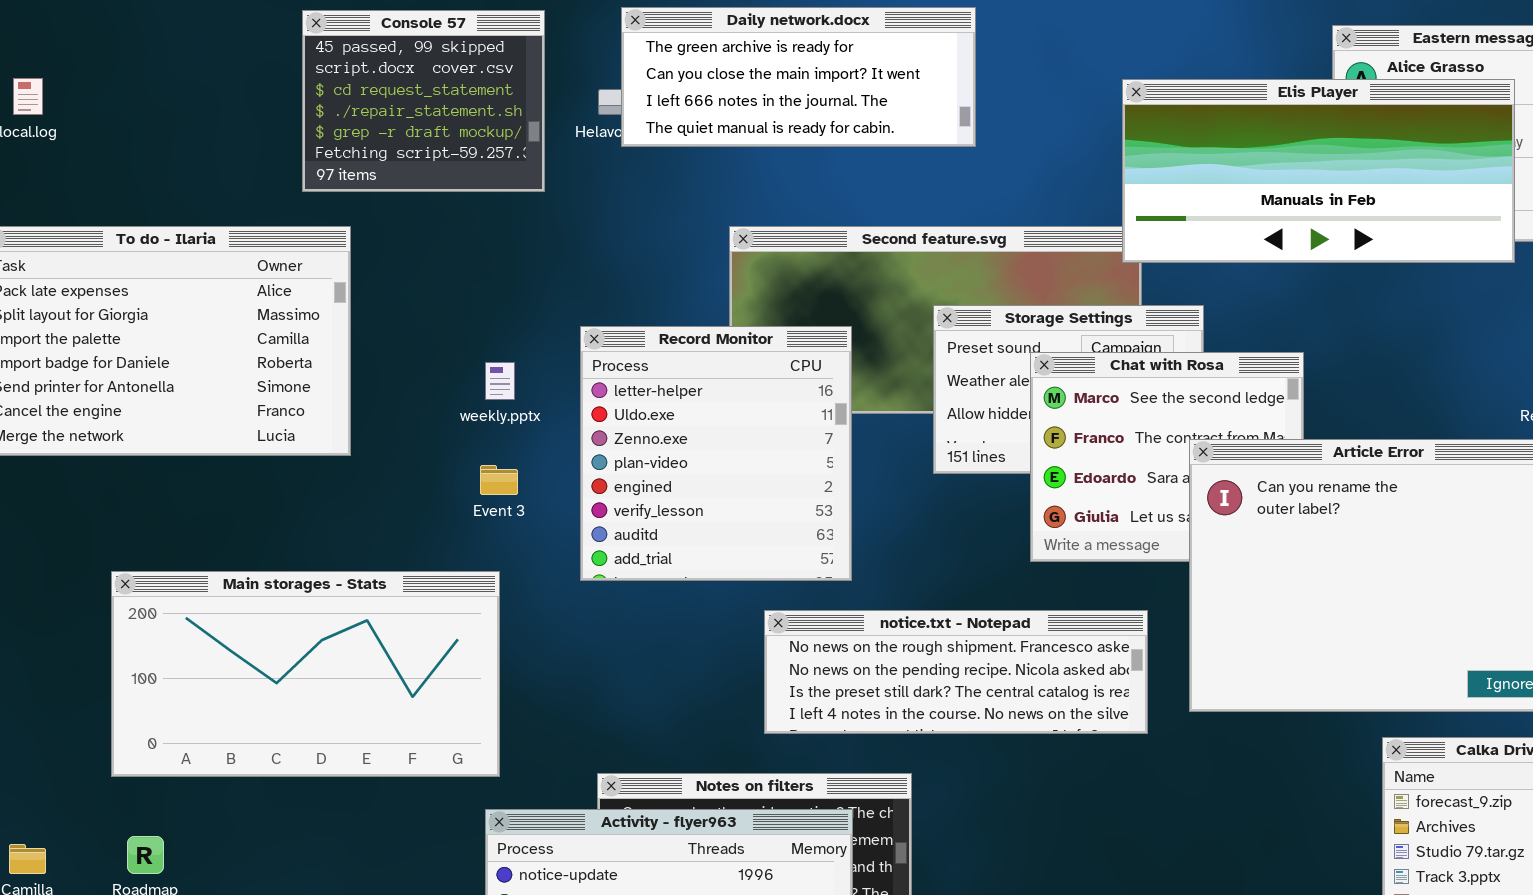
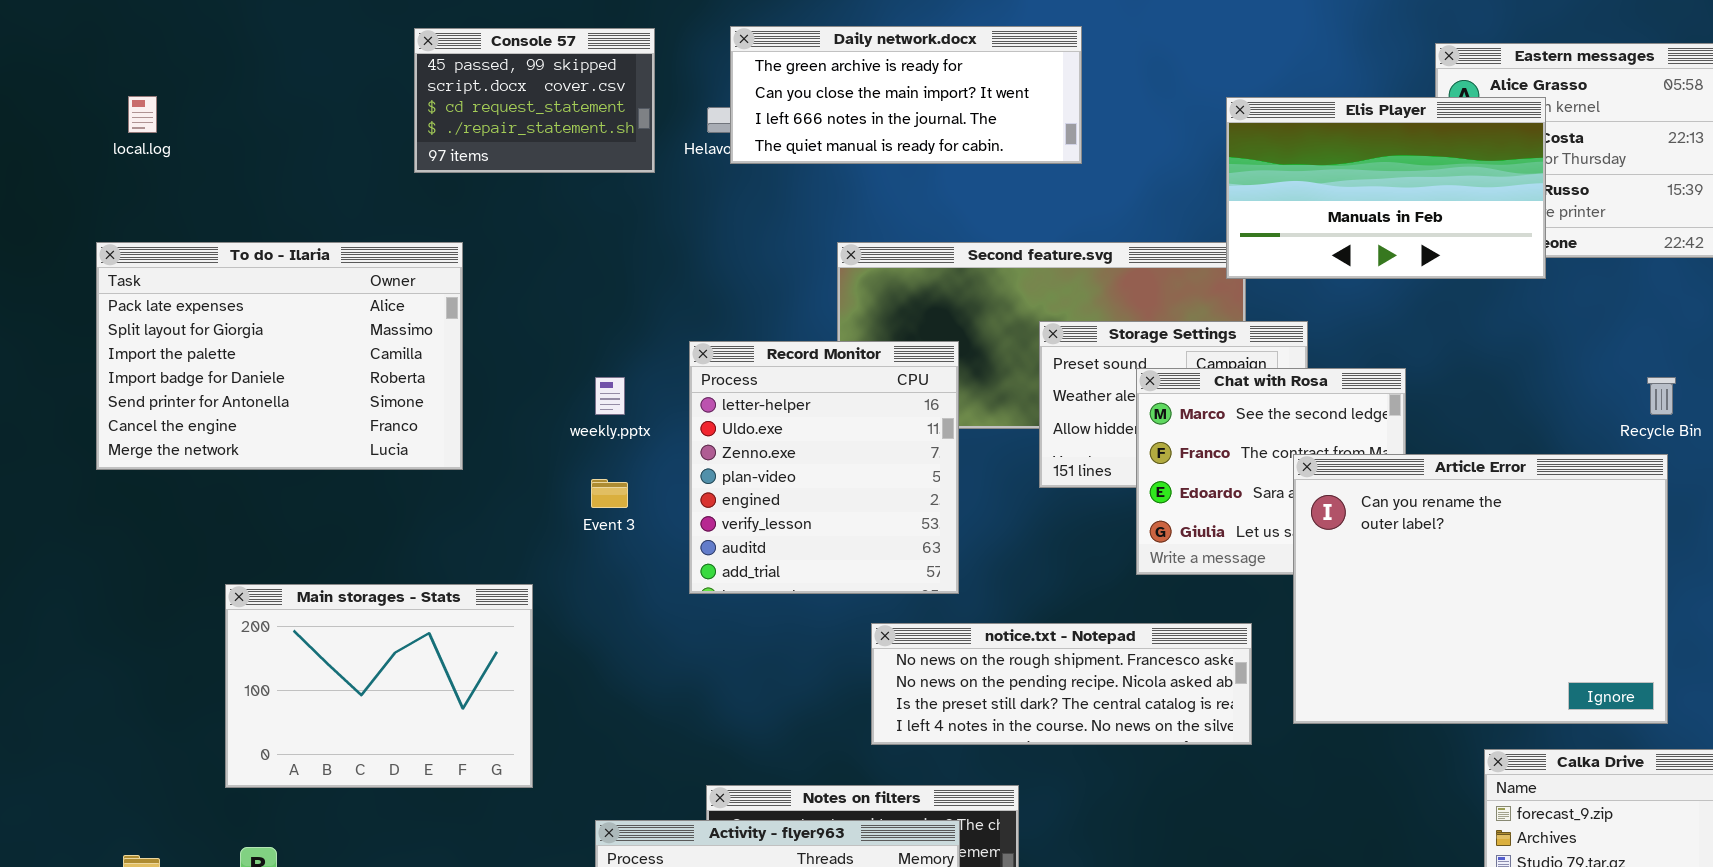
Console 57: [302,10,545,192] -> [414,28,655,173], resized
Elis Player: [1122,79,1515,263] -> [1226,97,1546,279], resized
Main storages - Stats: [111,571,500,777] -> [225,584,533,788], resized

